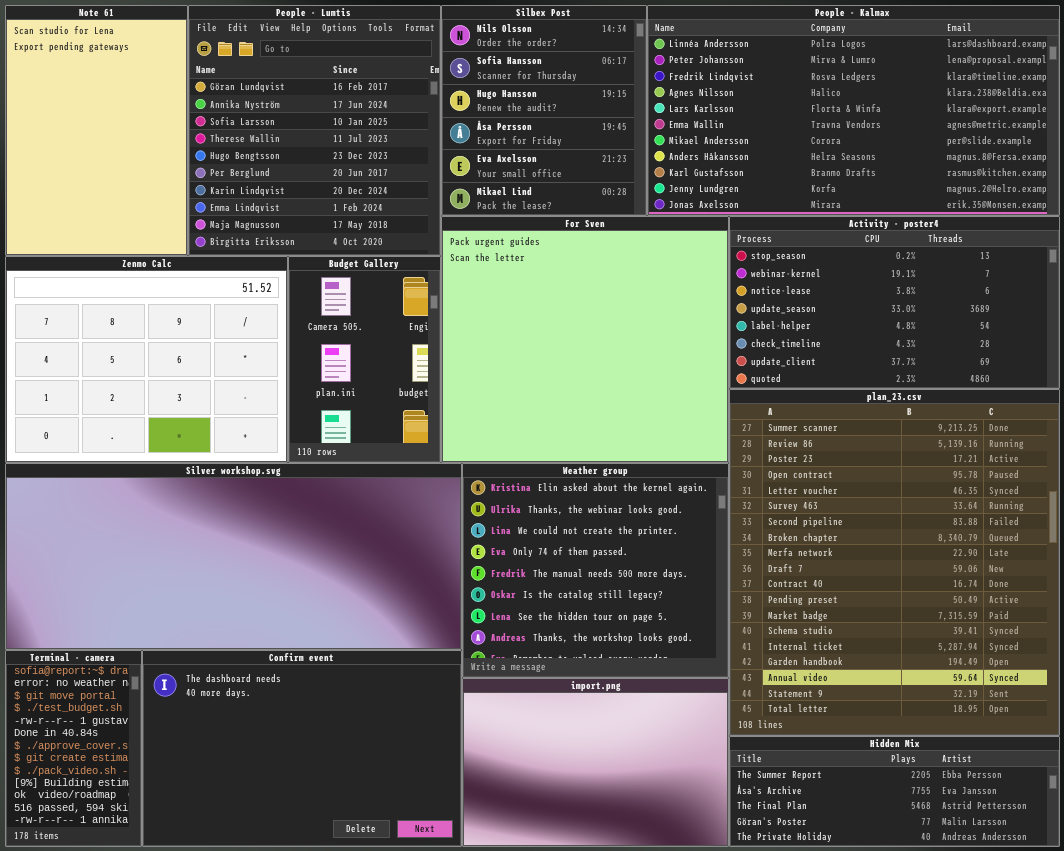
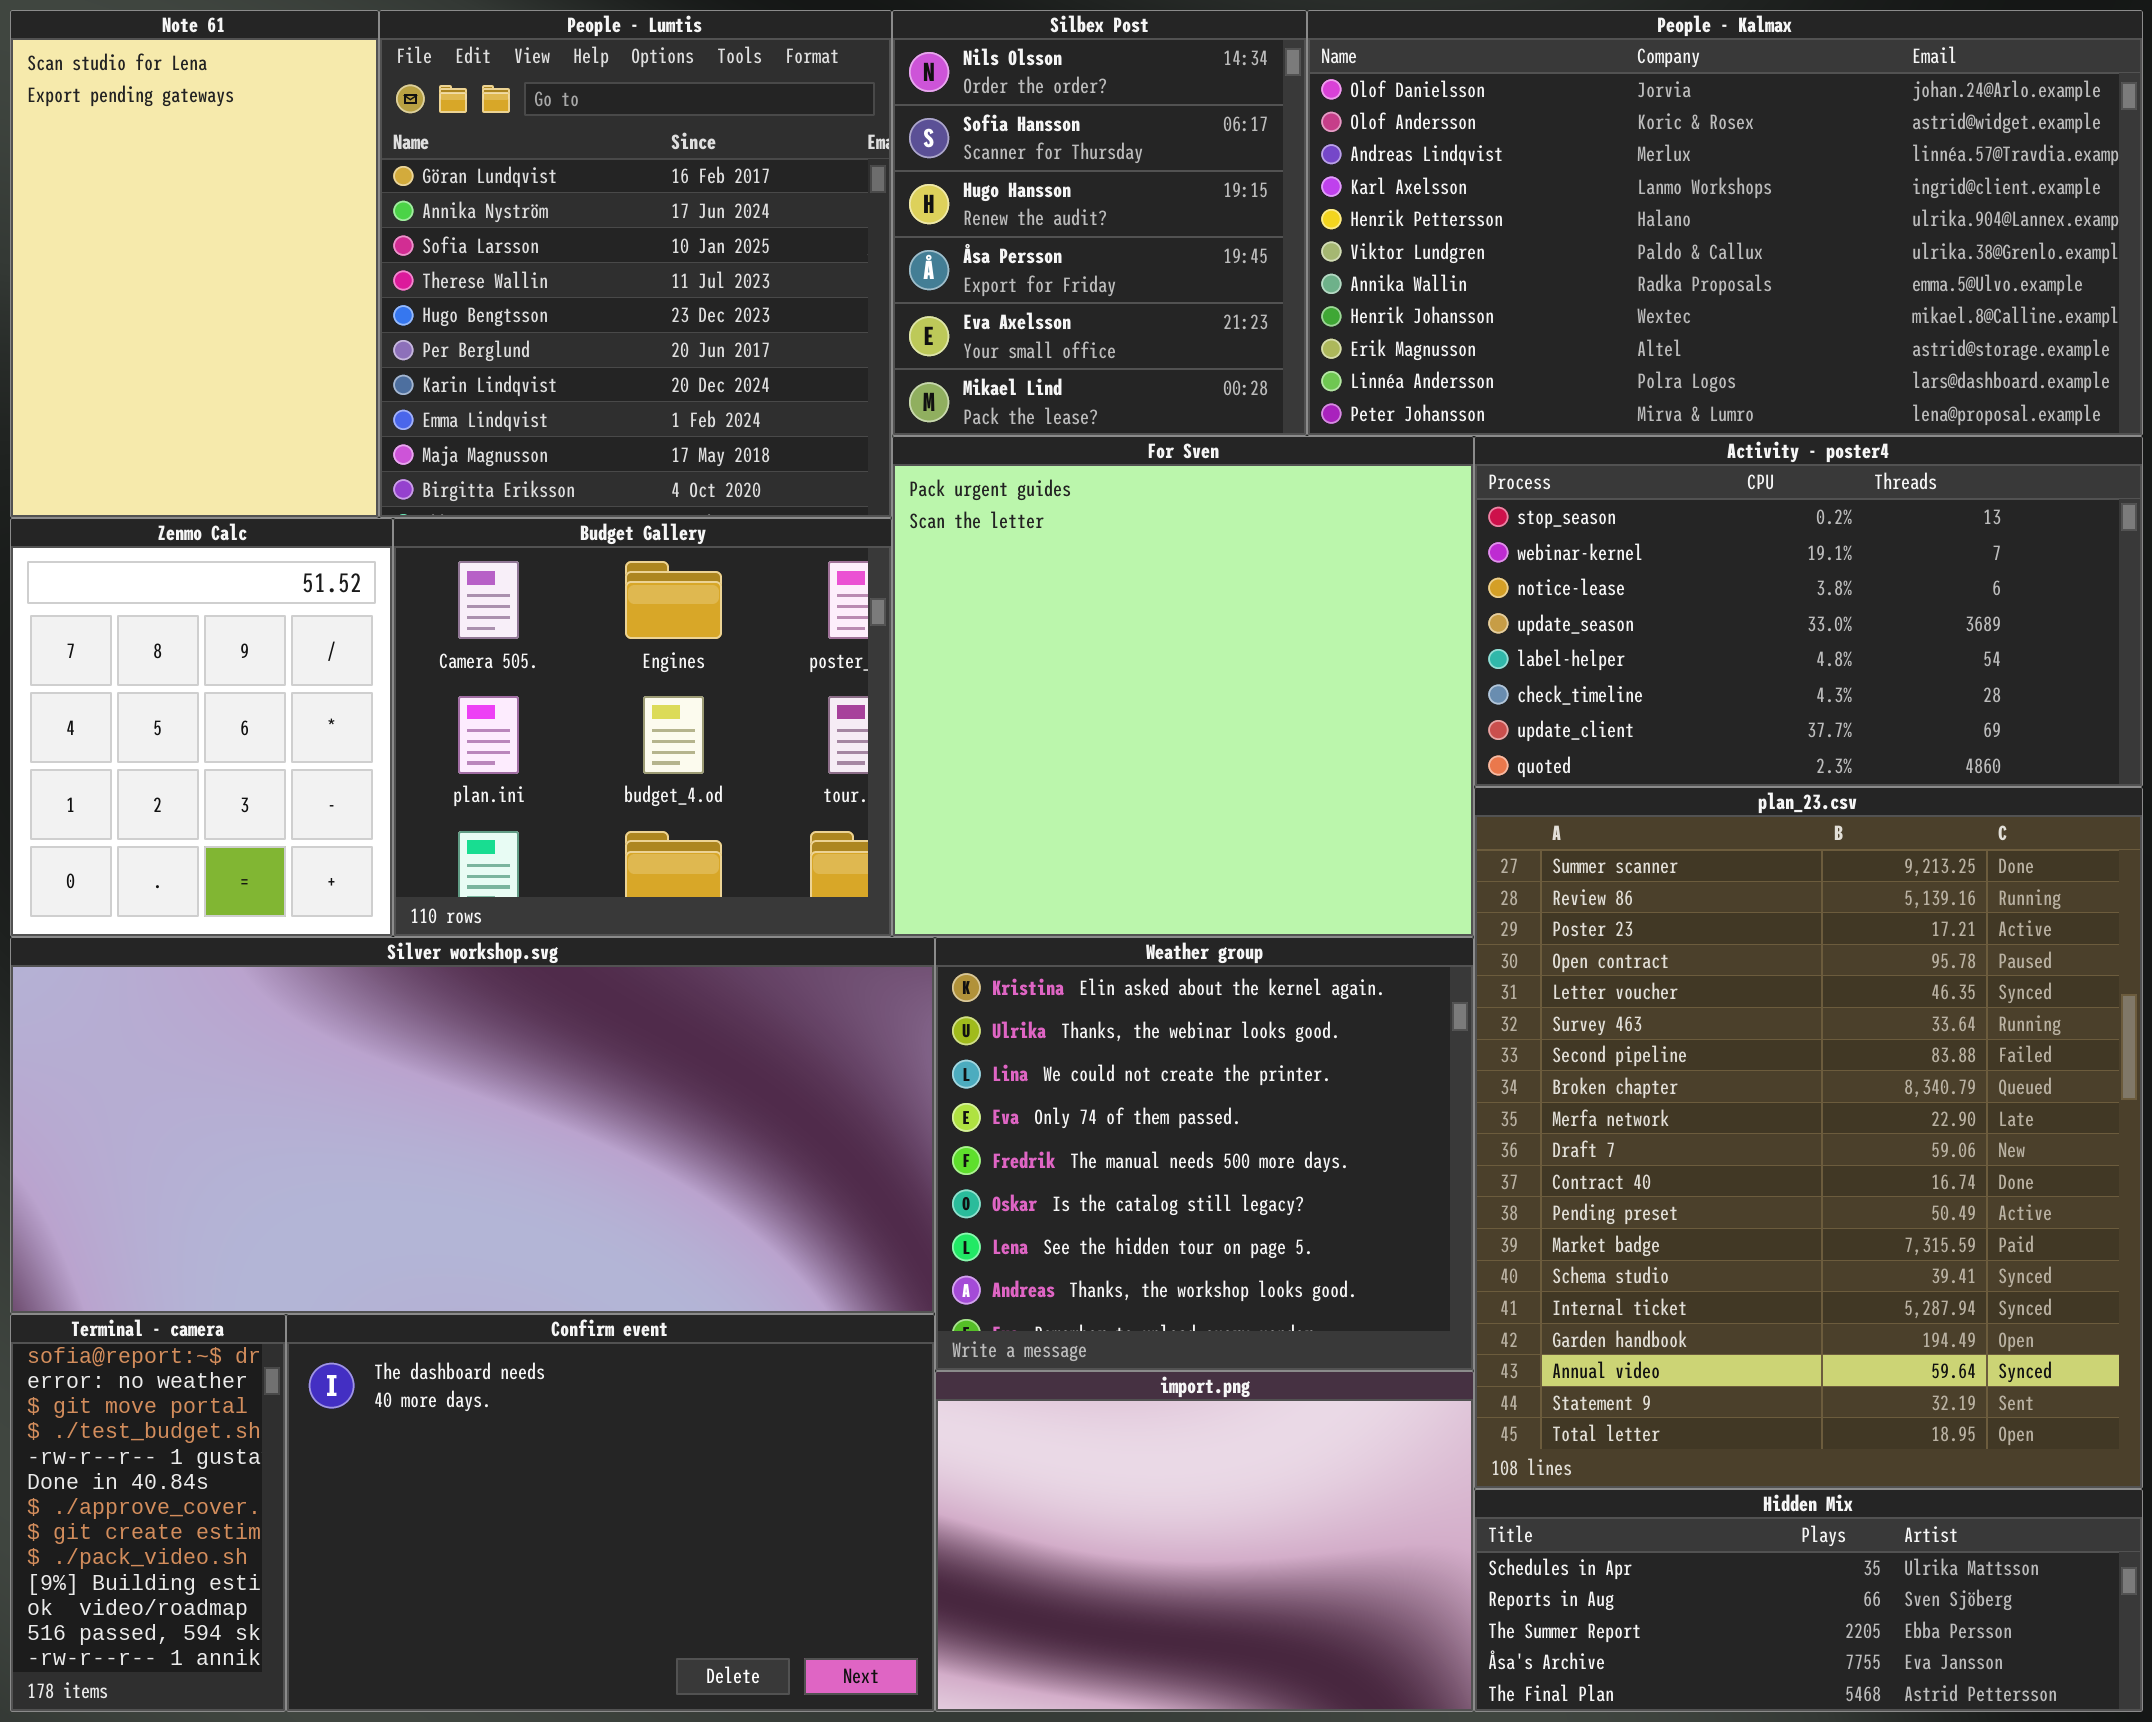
People - Kalmax: [647,5,1060,216] -> [1307,10,2143,436], scrolled up 9 rows
Zenmo Calc: [5,256,288,463] -> [10,518,393,937], resized
Budget Gallery: [288,256,441,463] -> [393,518,892,937], resized
Hidden Mix: [729,736,1060,847] -> [1474,1489,2143,1712], scrolled up 2 rows

